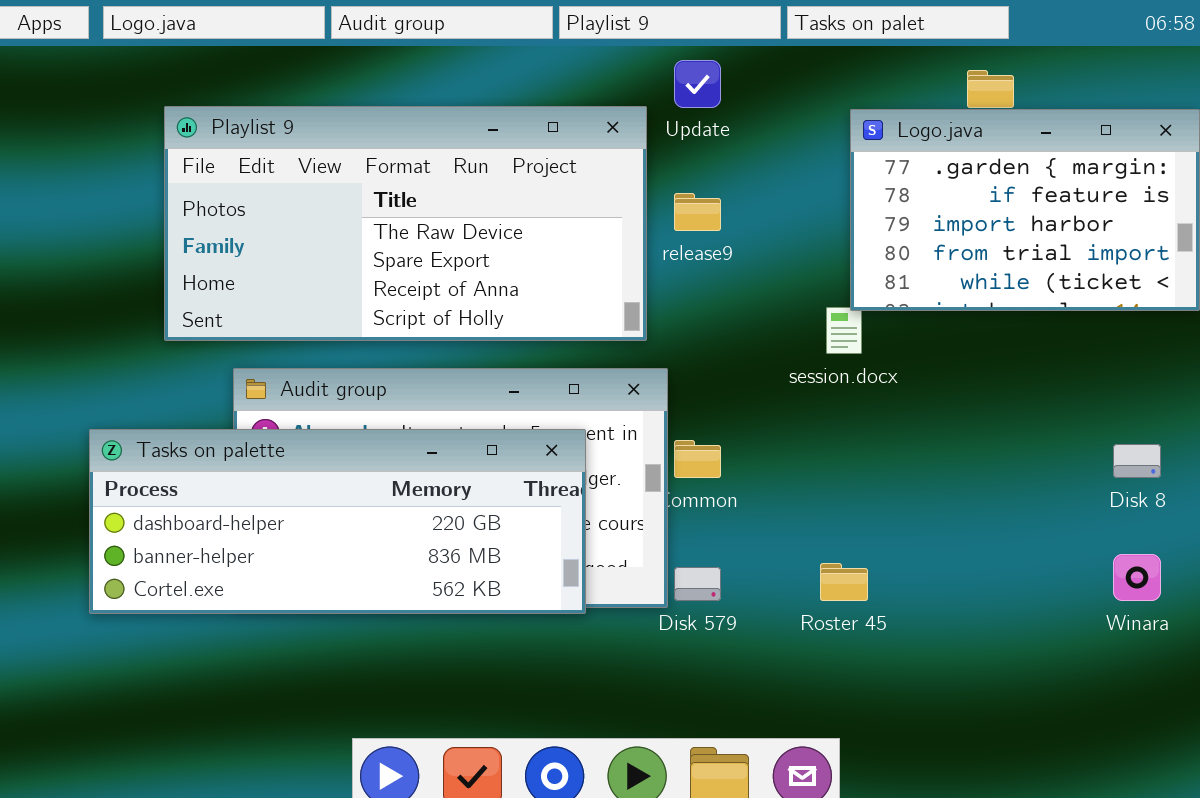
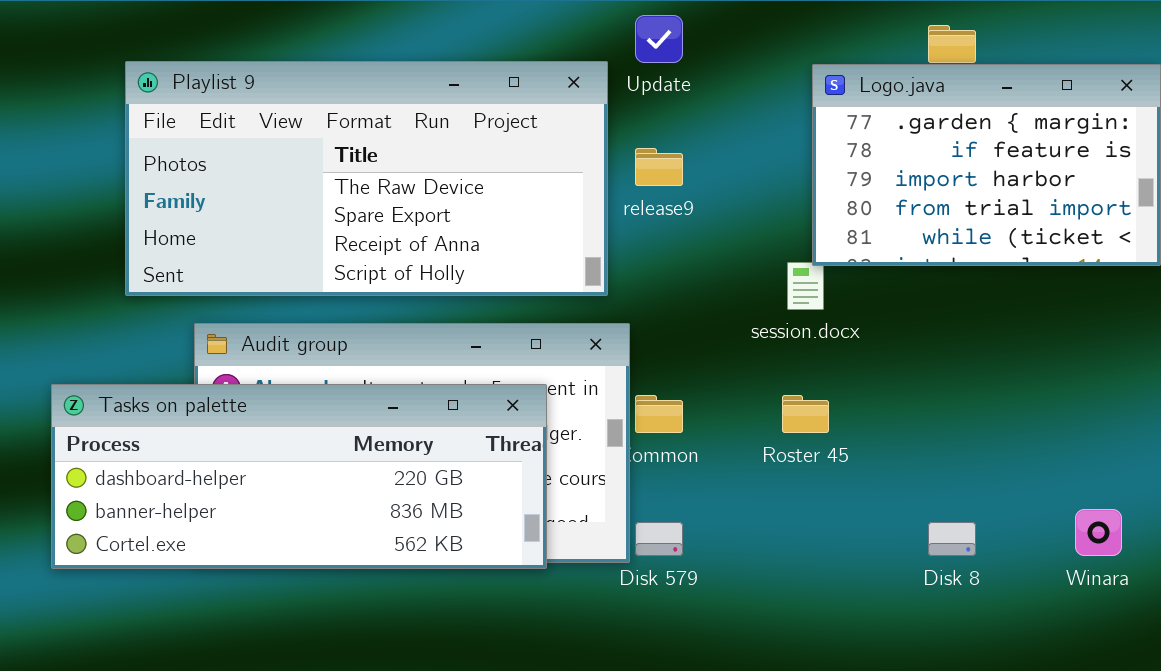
Disk 8: [1113,444,1161,478] -> [928,522,976,556], moved
Roster 45: [820,563,868,601] -> [782,395,829,433], moved

